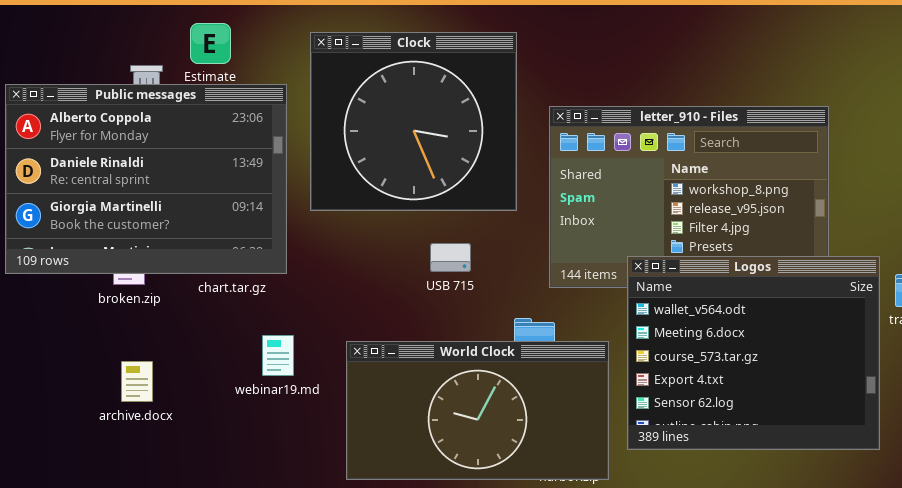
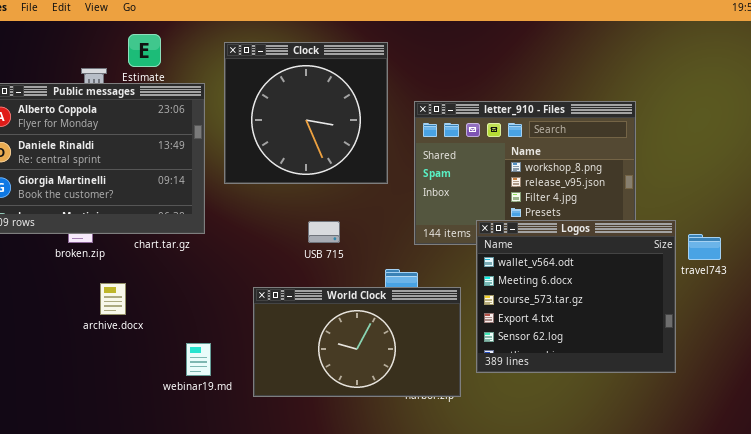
USB 715: [430,243,471,272] -> [308,221,340,243], moved
webinar19.md: [262,335,294,376] -> [186,343,211,376], moved
archive.docx: [121,361,153,402] -> [100,283,126,315], moved

